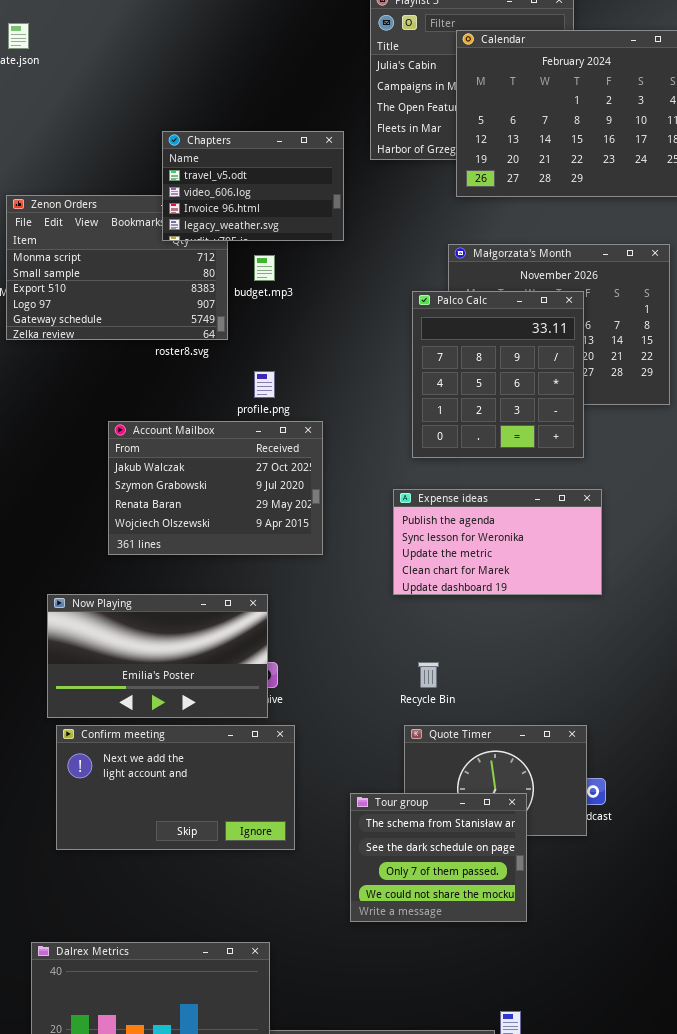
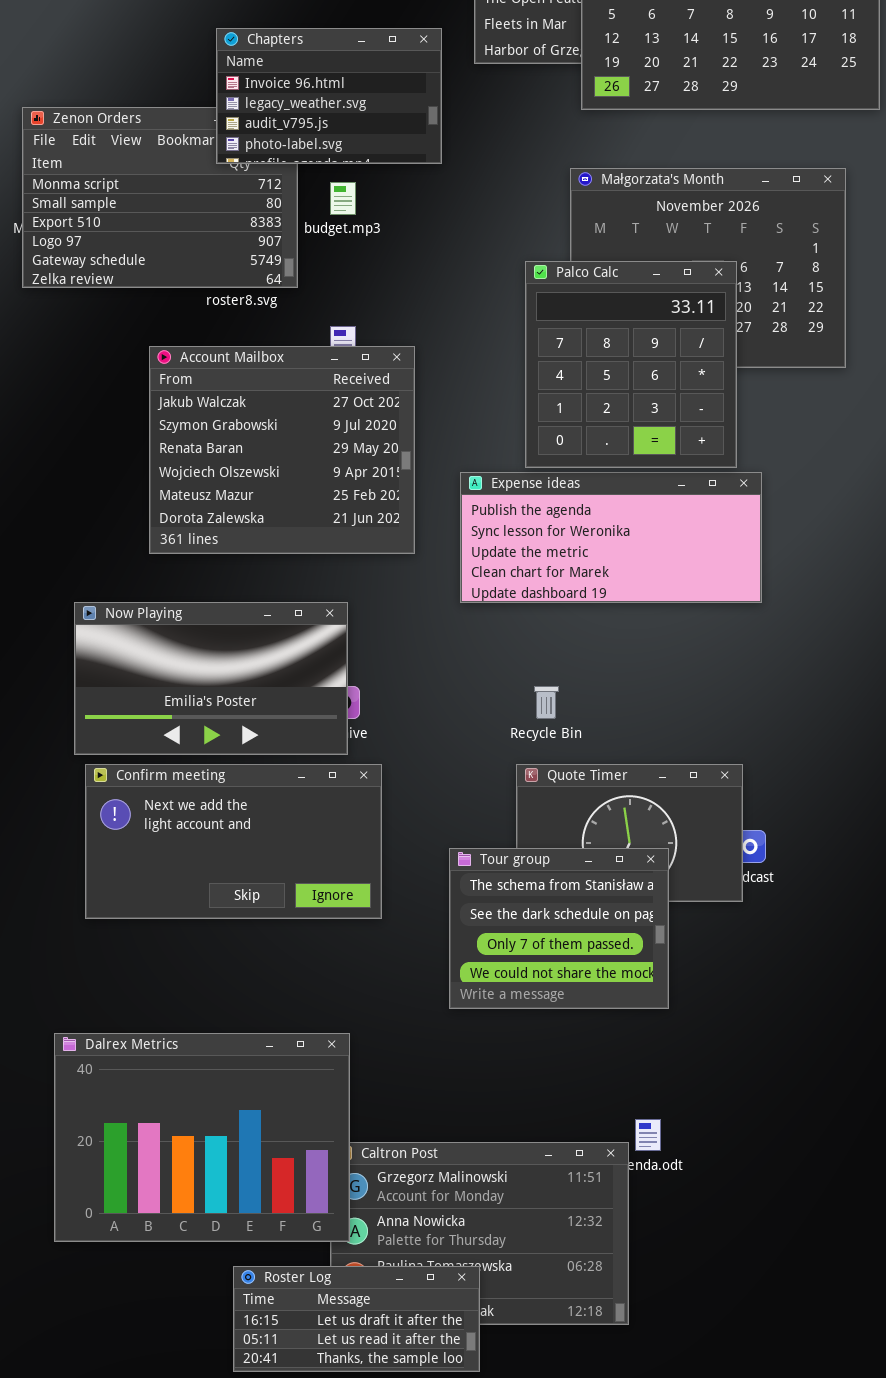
Chapters: [162,131,344,241] -> [216,28,442,164], scrolled down 2 rows
Palco Calc: [412,291,584,458] -> [525,261,737,468], moved
Account Mailbox: [108,421,323,555] -> [149,346,415,554], resized
Expense ideas: [393,489,602,595] -> [460,472,762,603], resized

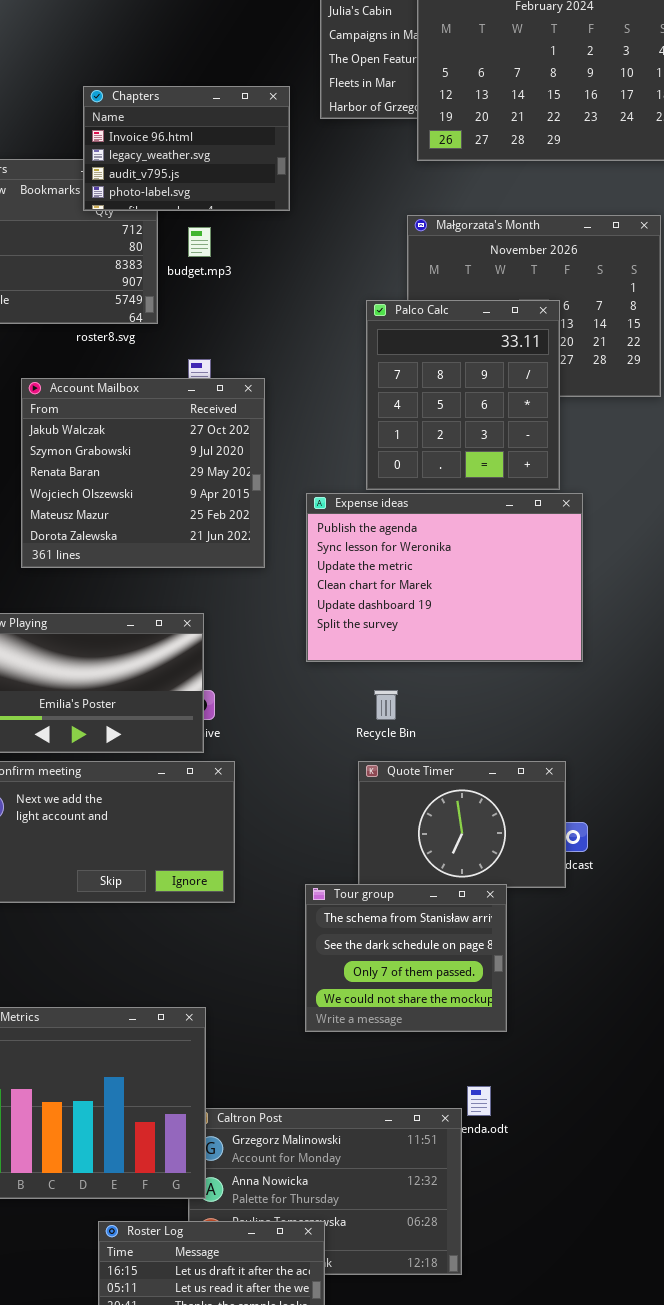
Expense ideas: [460,472,762,603] -> [306,493,583,662], resized
Tour group: [449,848,669,1009] -> [305,884,507,1032], moved

